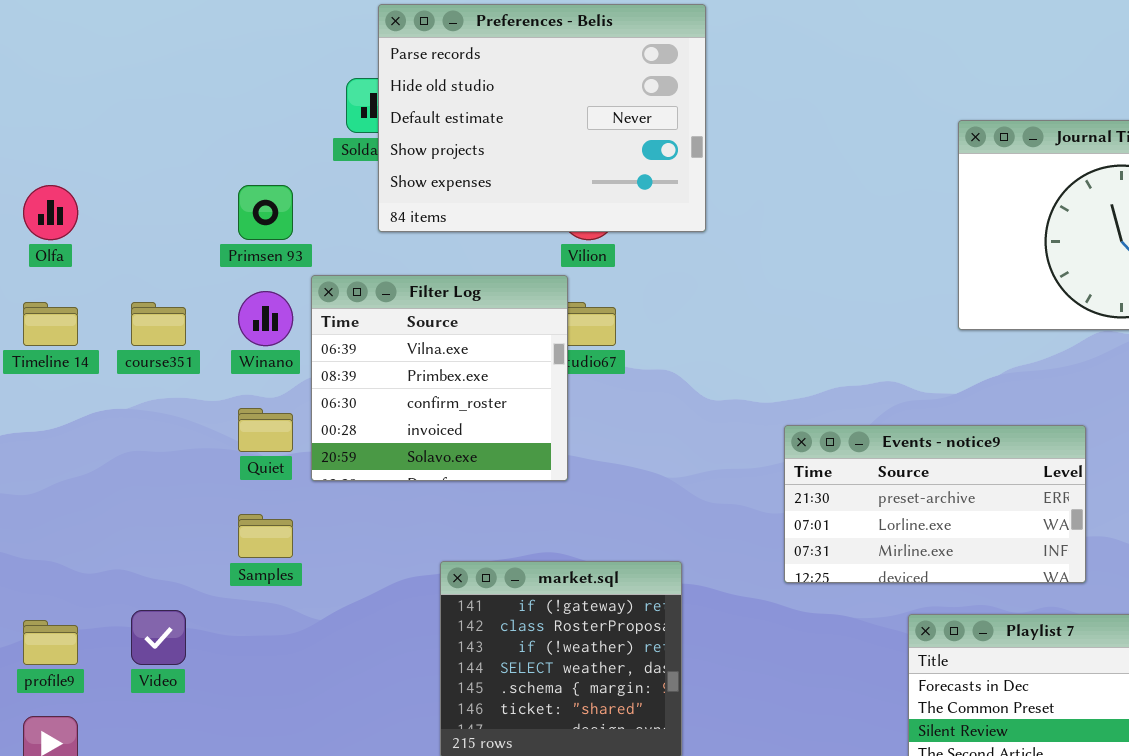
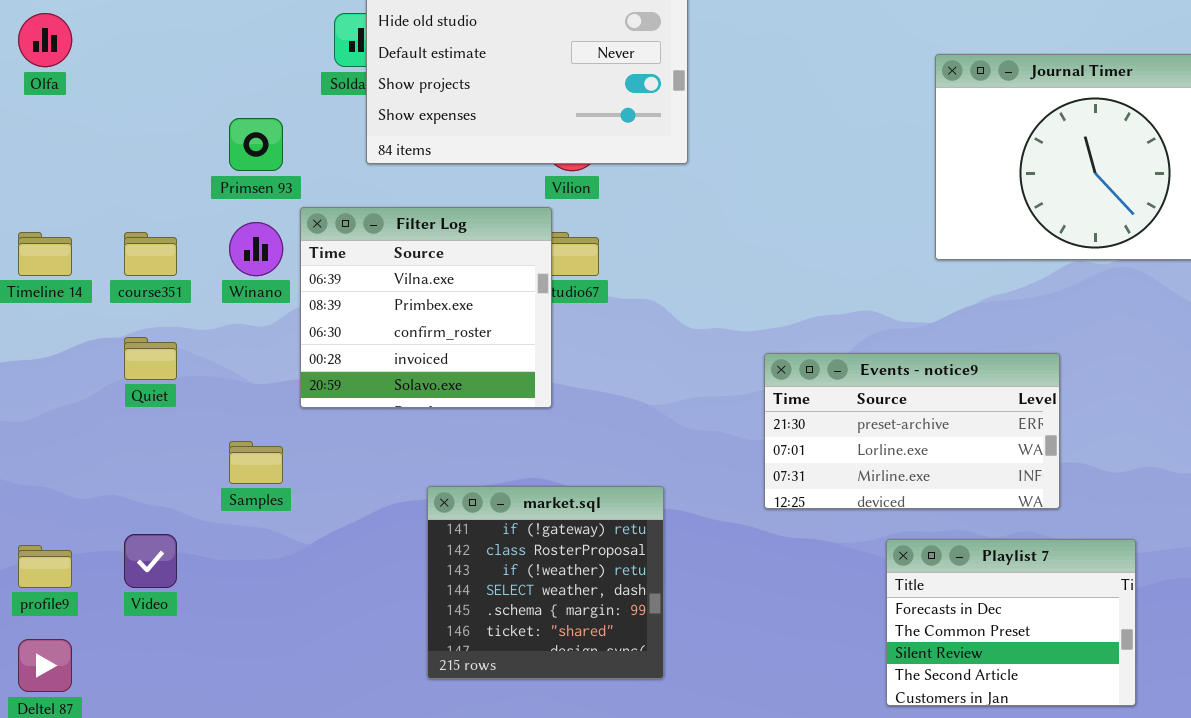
Olfa: [23,185,78,240] -> [18,13,72,67], moved
Quiet: [238,408,293,452] -> [124,337,177,380], moved

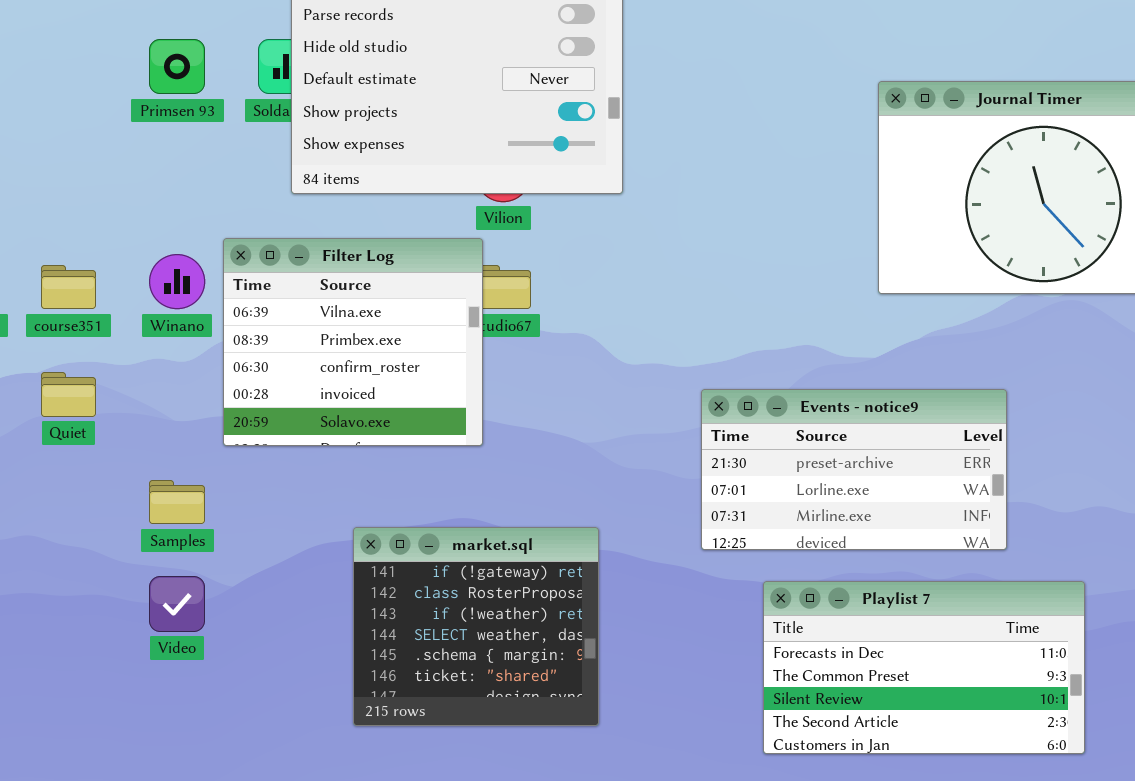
Primsen 93: [229,118,283,171] -> [149,39,205,94], moved
Video: [124,534,177,588] -> [149,576,205,632], moved
Playlist 7: [886,539,1136,706] -> [763,581,1085,754], resized

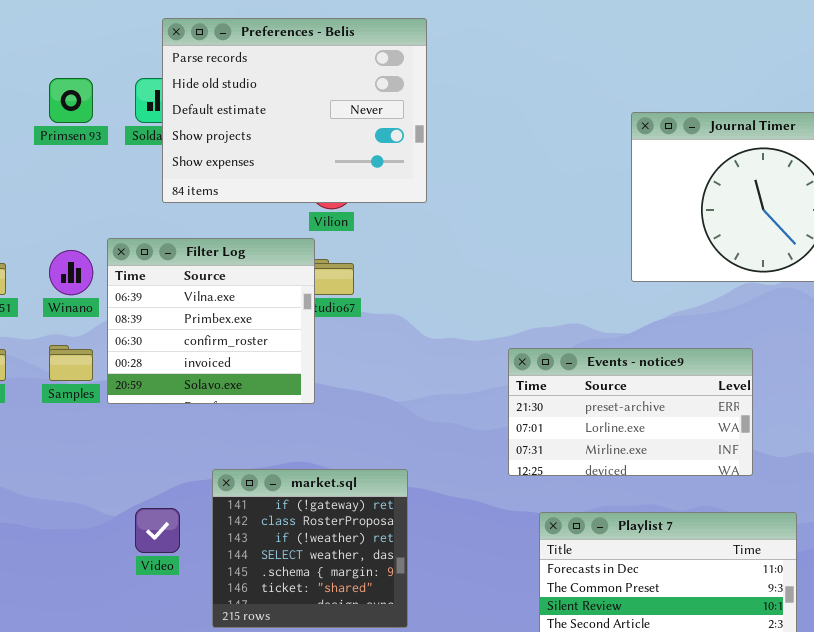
Events - notice9: [701,389,1007,550] -> [508,348,753,476], moved
Samples: [149,480,205,524] -> [49,345,93,381], moved
Video: [149,576,205,632] -> [135,508,180,553], moved

